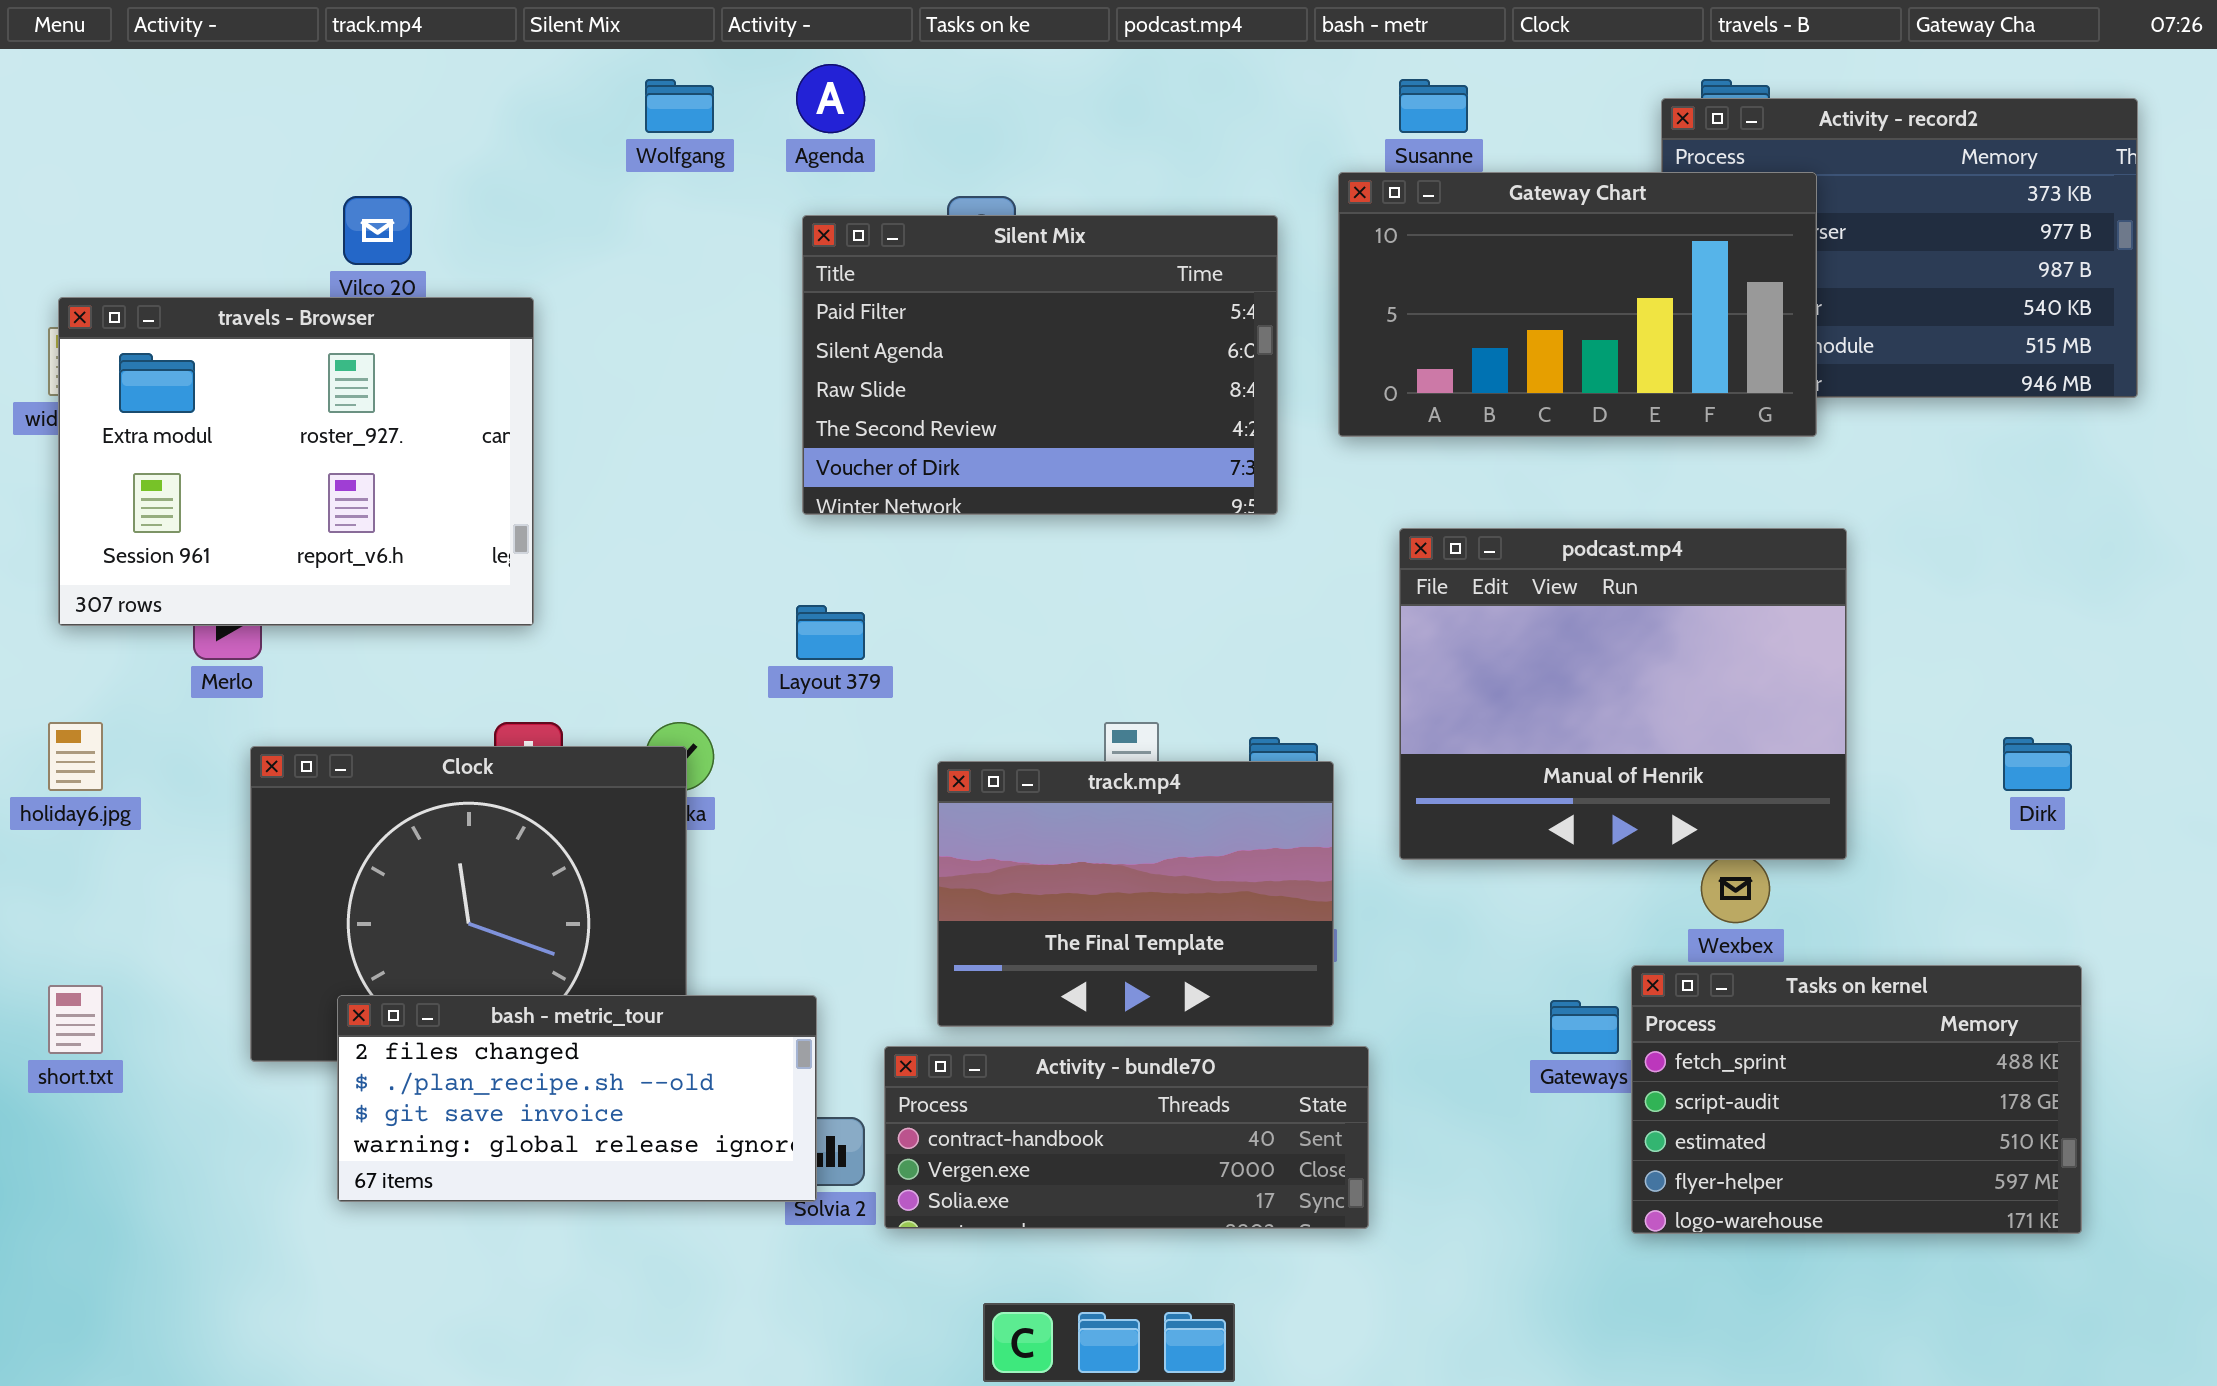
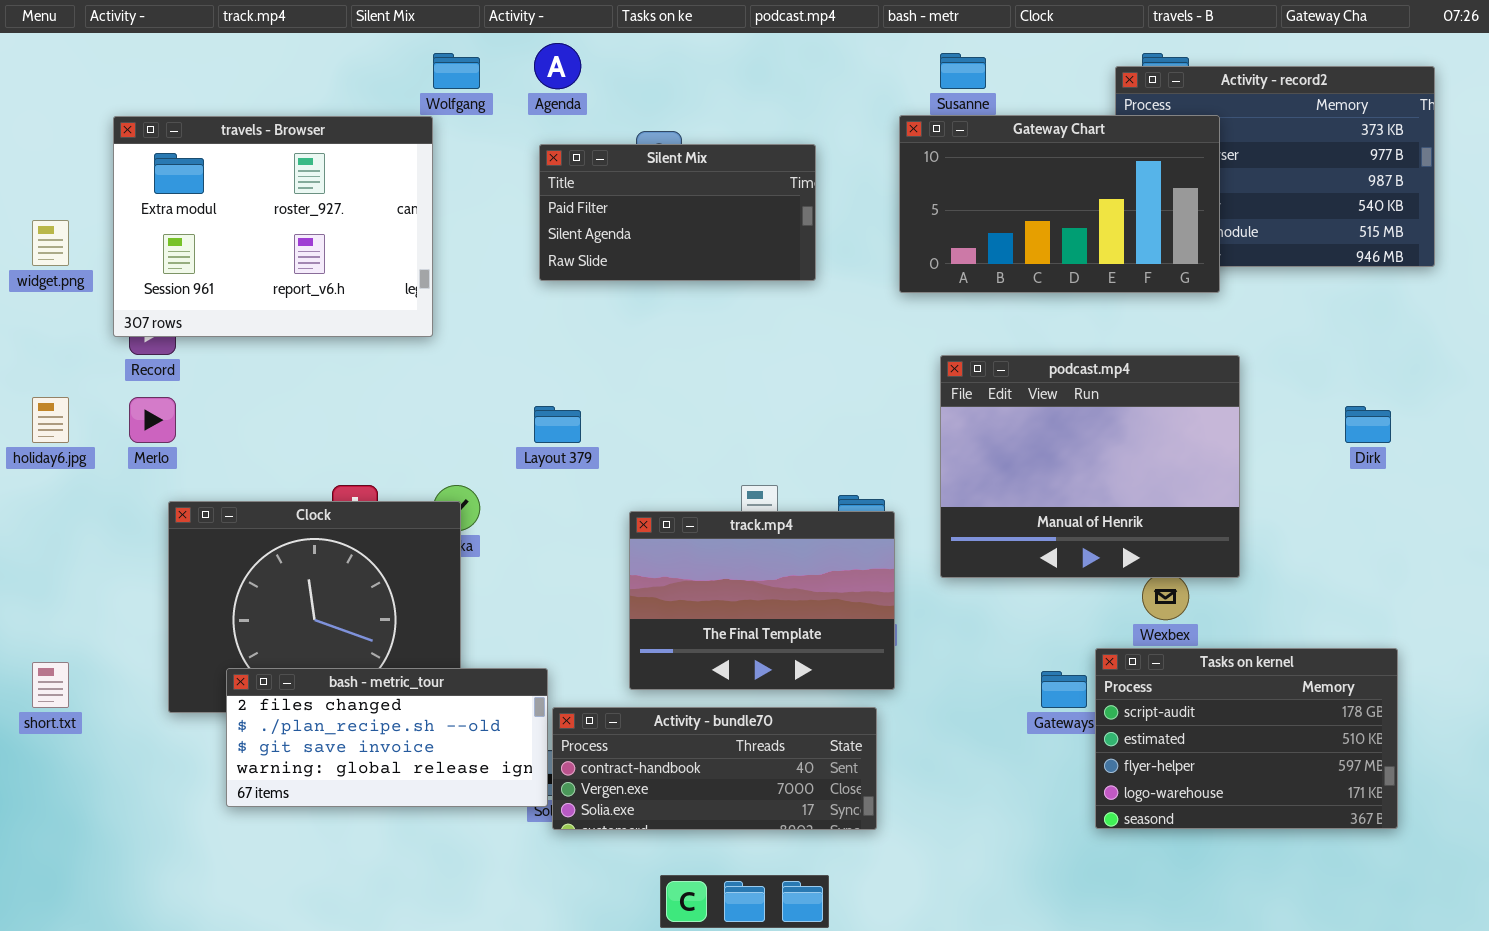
Silent Mix: [802,215,1278,515] -> [539,144,816,281], resized
travels - Browser: [58,297,534,626] -> [113,116,433,337], moved
holiday6.jpg: [48,722,103,791] -> [32,397,69,443], moved
Dirk: [2003,737,2072,791] -> [1345,406,1391,443], moved
Tasks on kernel: [1631,965,2082,1234] -> [1095,648,1398,829], scrolled down 1 row
Activity - bundle70: [884,1046,1369,1229] -> [552,707,877,830], moved

